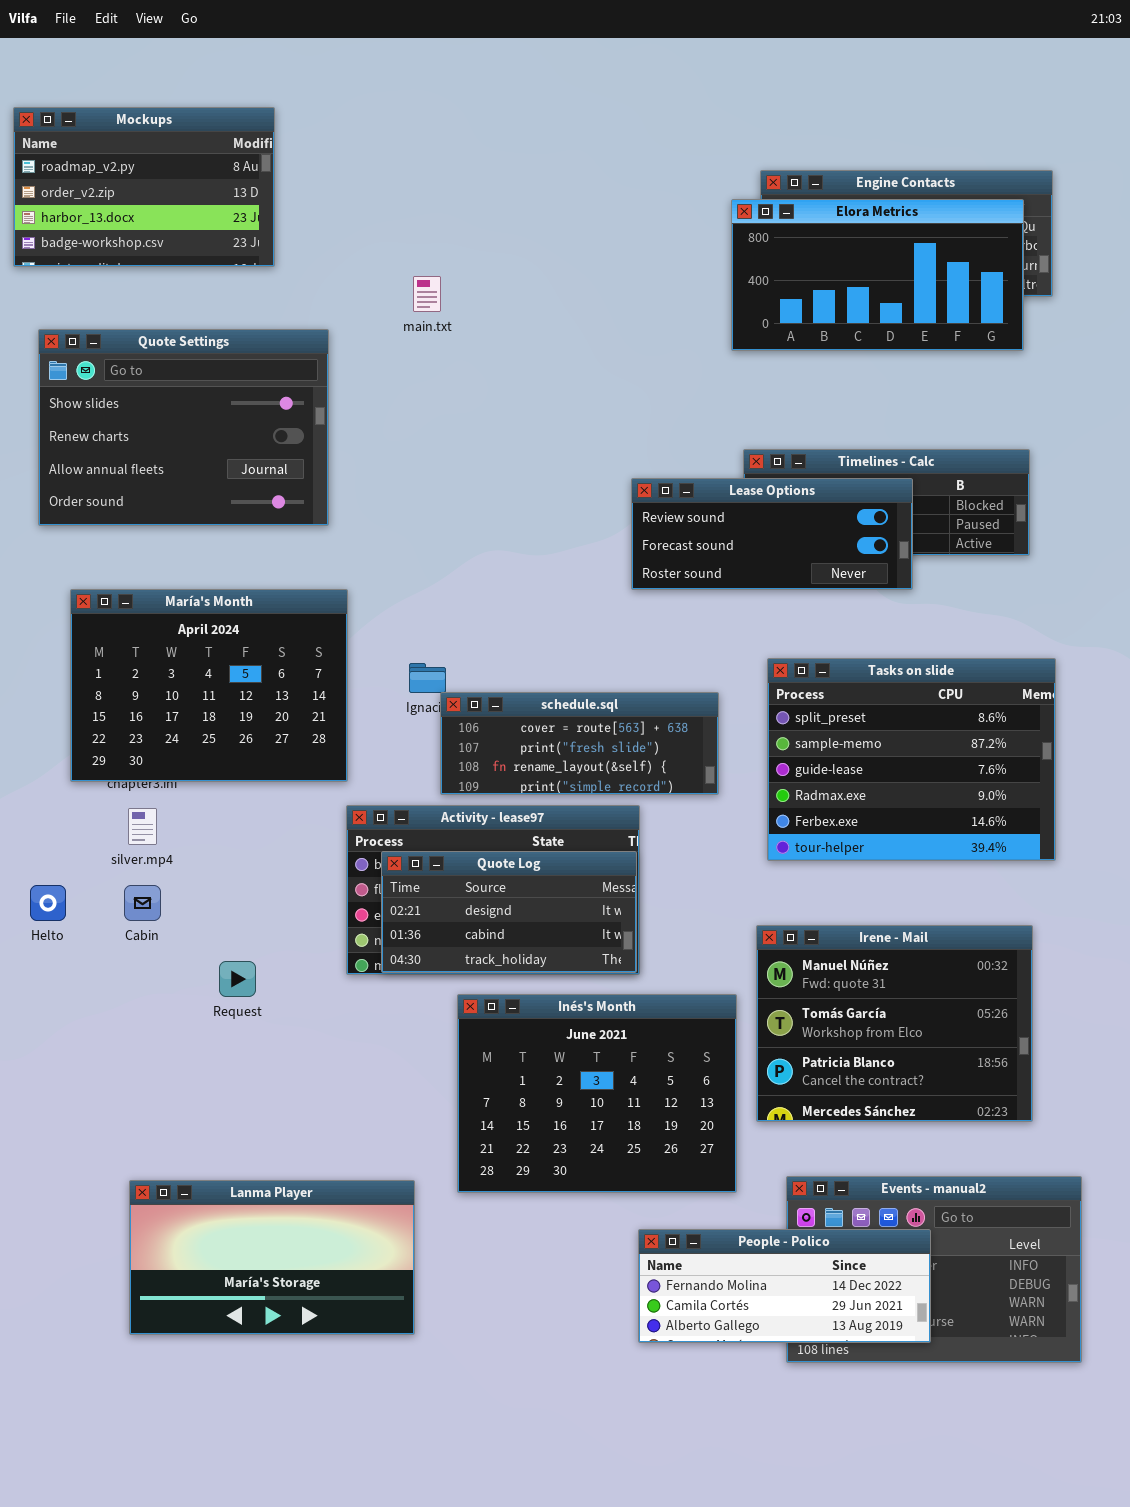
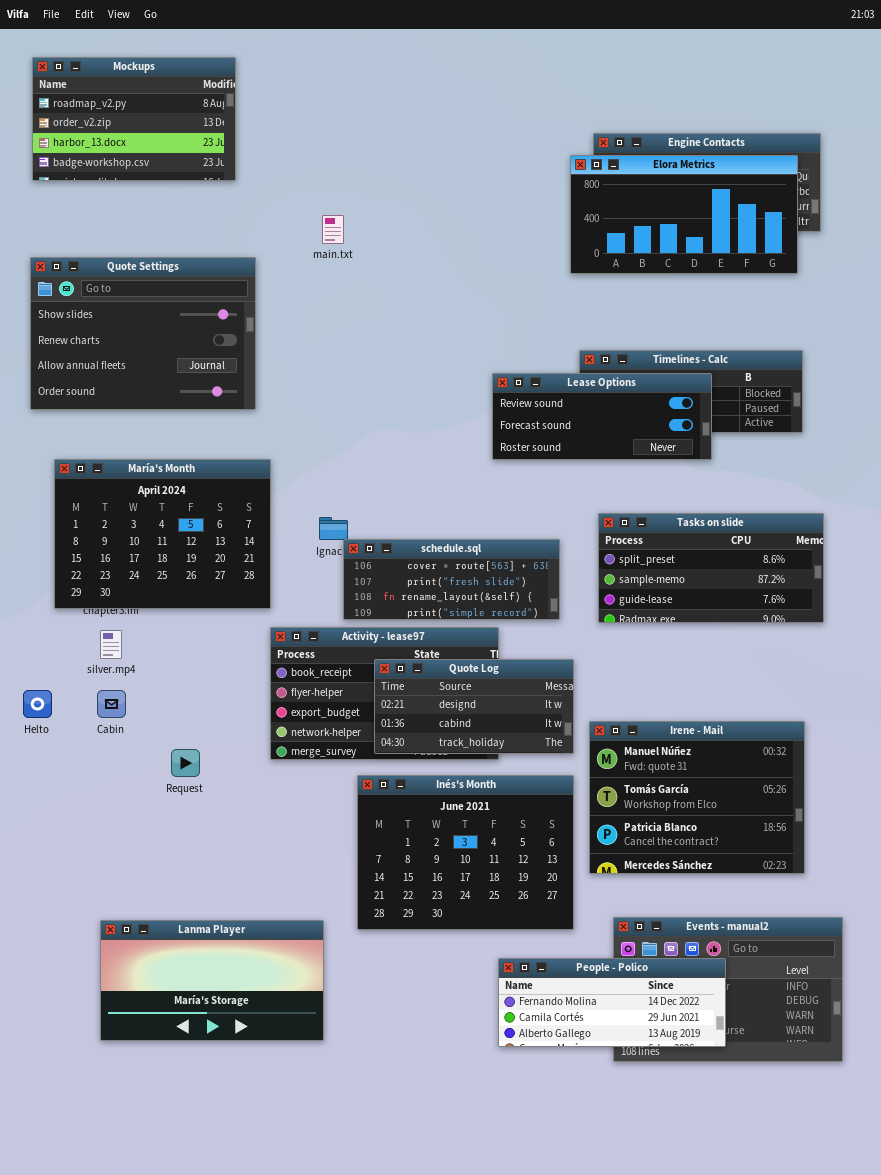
Mockups: [13,107,275,267] -> [32,57,236,181], moved
Tasks on slide: [767,658,1056,861] -> [598,513,824,623], resized
Quote Log: [381,851,637,973] -> [374,659,574,754], moved

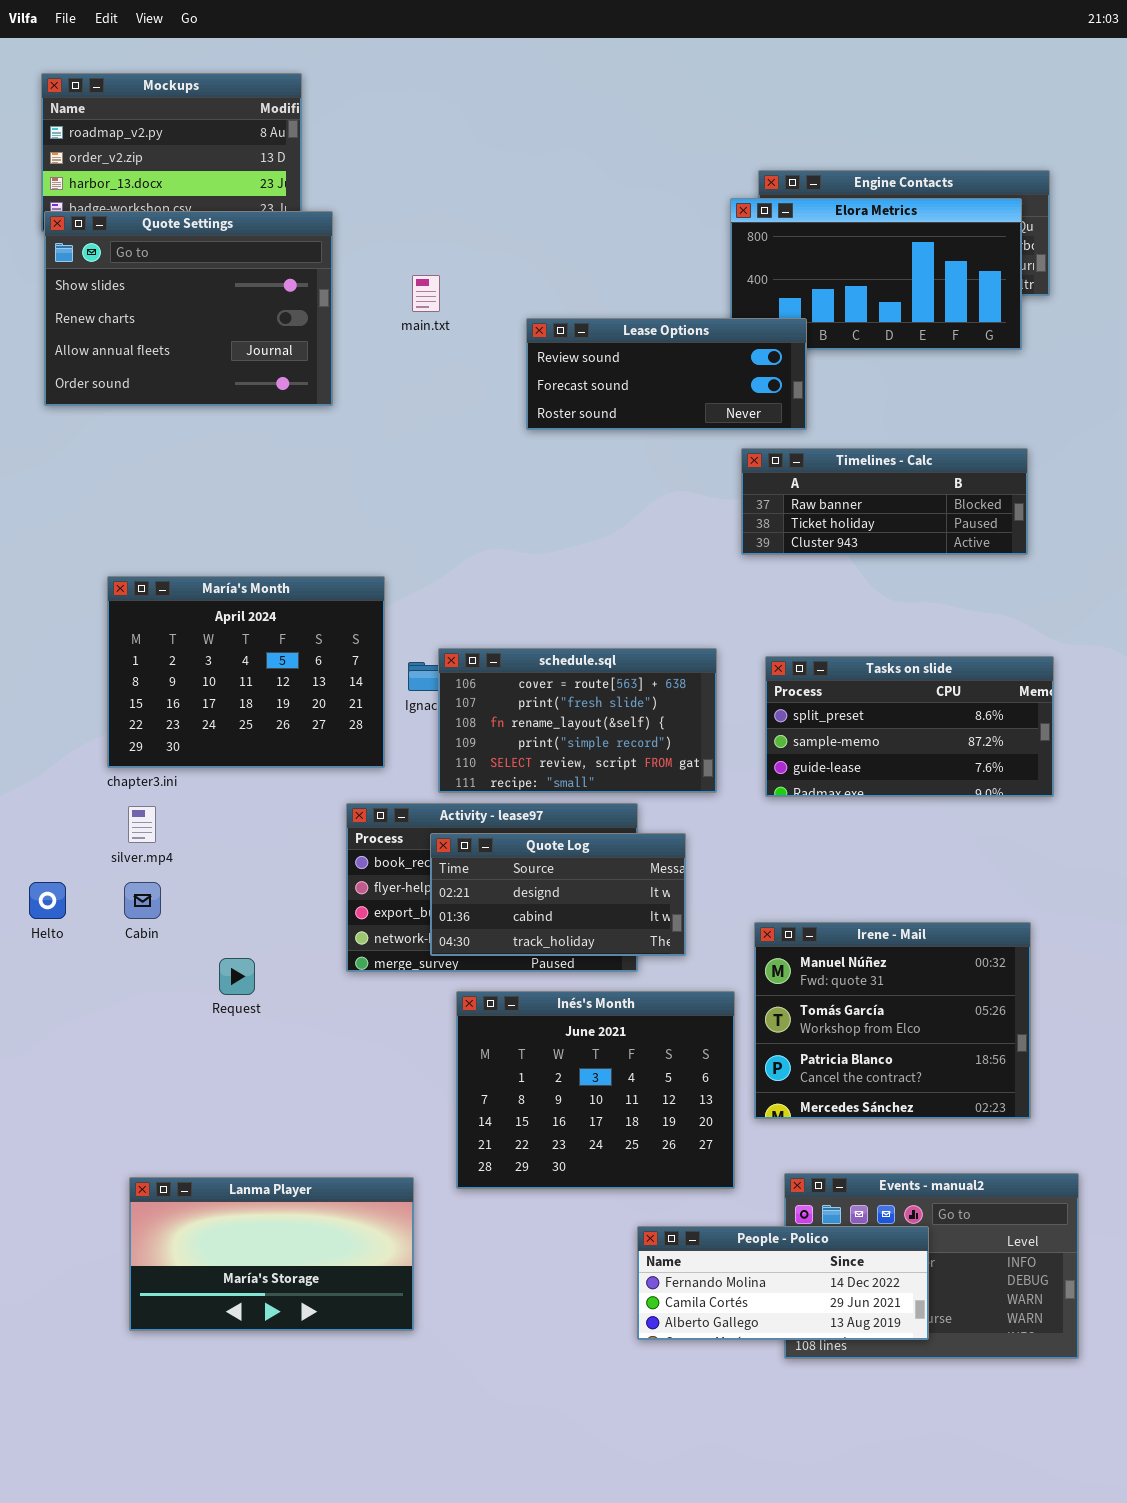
Quote Settings: [30,257,256,410] -> [44,211,333,406], moved
Lease Options: [492,373,712,460] -> [526,318,807,430], moved
María's Month: [54,459,271,609] -> [107,576,385,768], moved
schedule.sql: [343,539,560,620] -> [438,648,717,793], resized
Quote Log: [374,659,574,754] -> [430,833,686,956], moved

